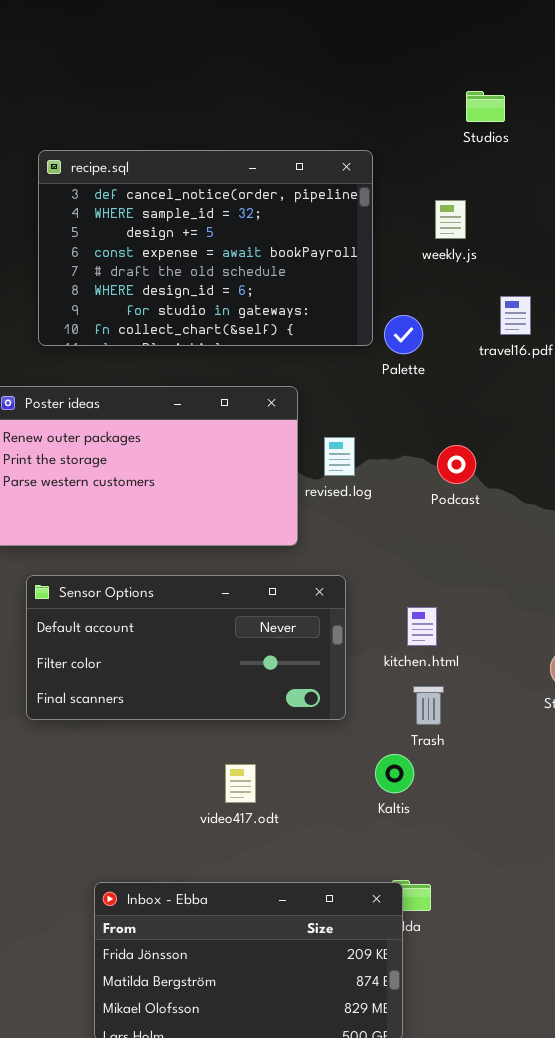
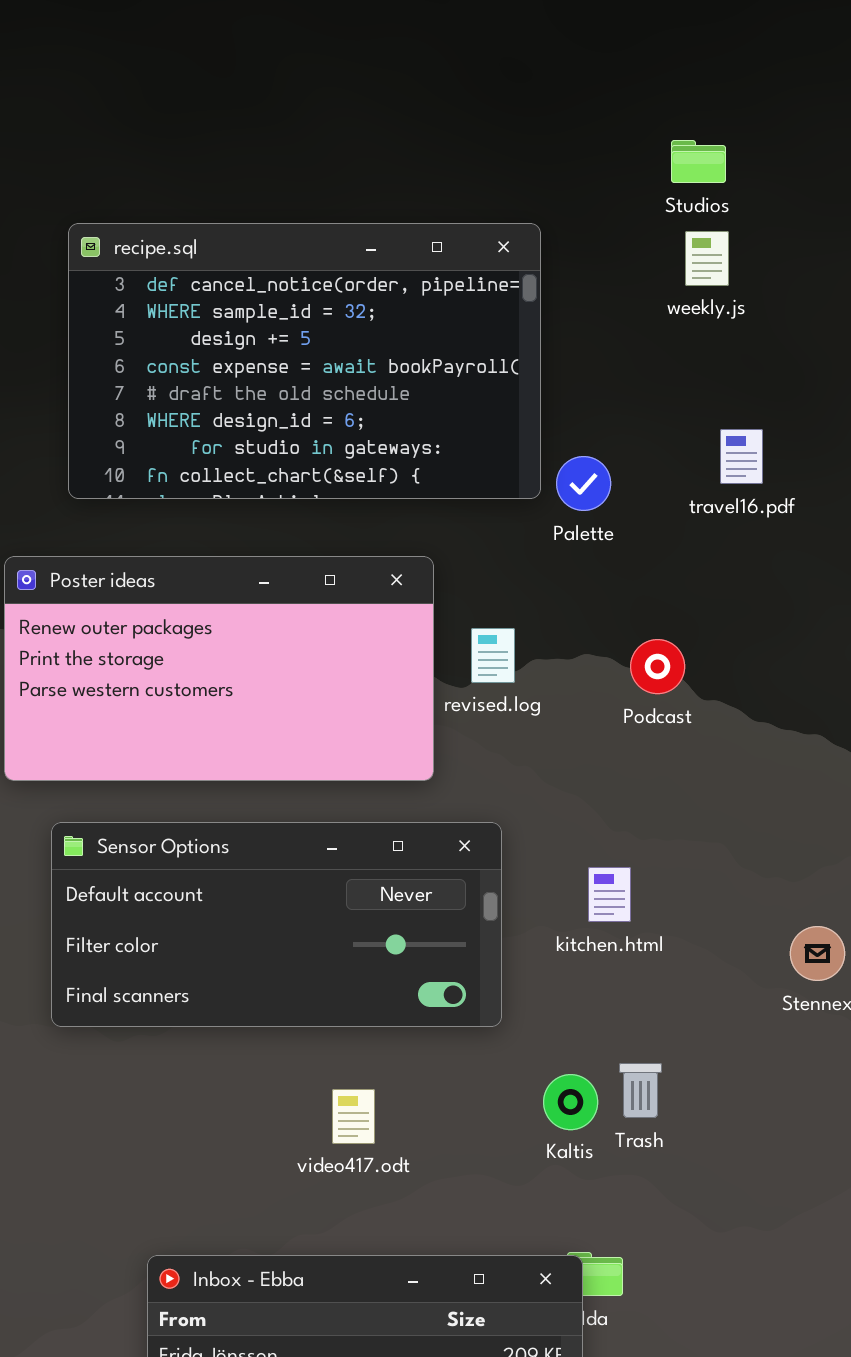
weekly.js: [435,200,466,239] -> [685,231,729,286], moved
Trash: [413,686,444,725] -> [619,1063,662,1118], moved

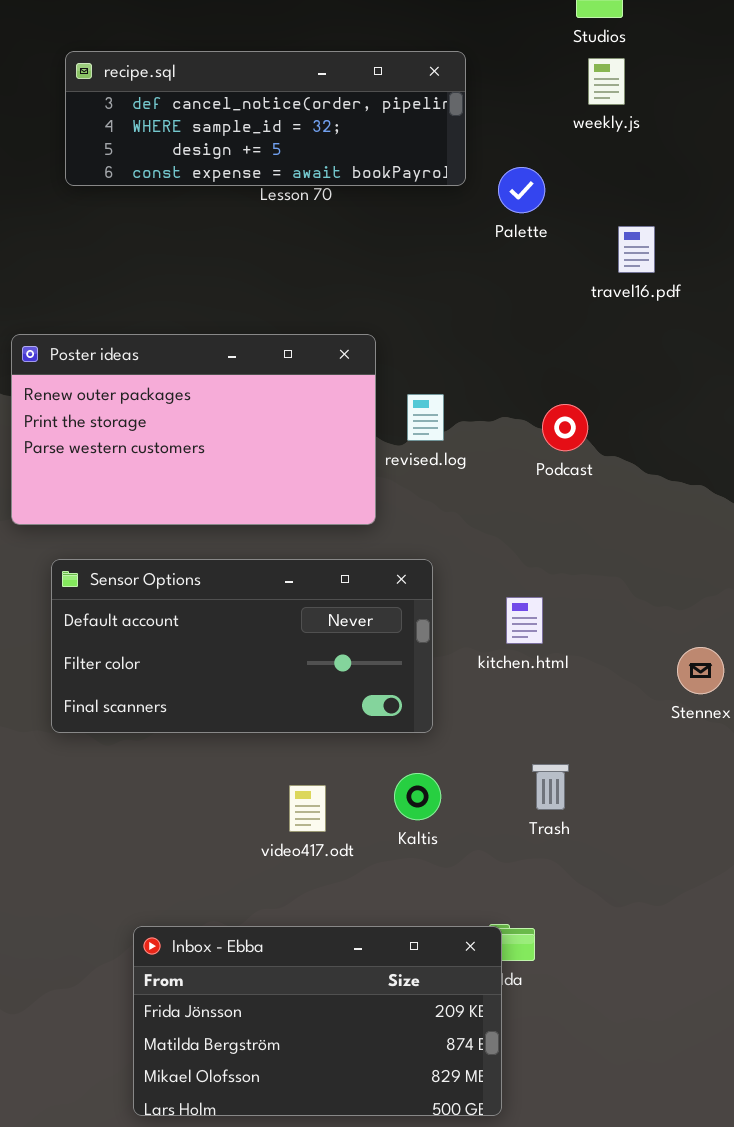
recipe.sql: [68,223,541,499] -> [65,51,466,186], resized
Palette: [556,456,611,511] -> [498,167,545,213], moved
Kaltis: [543,1074,598,1130] -> [394,773,441,820], moved

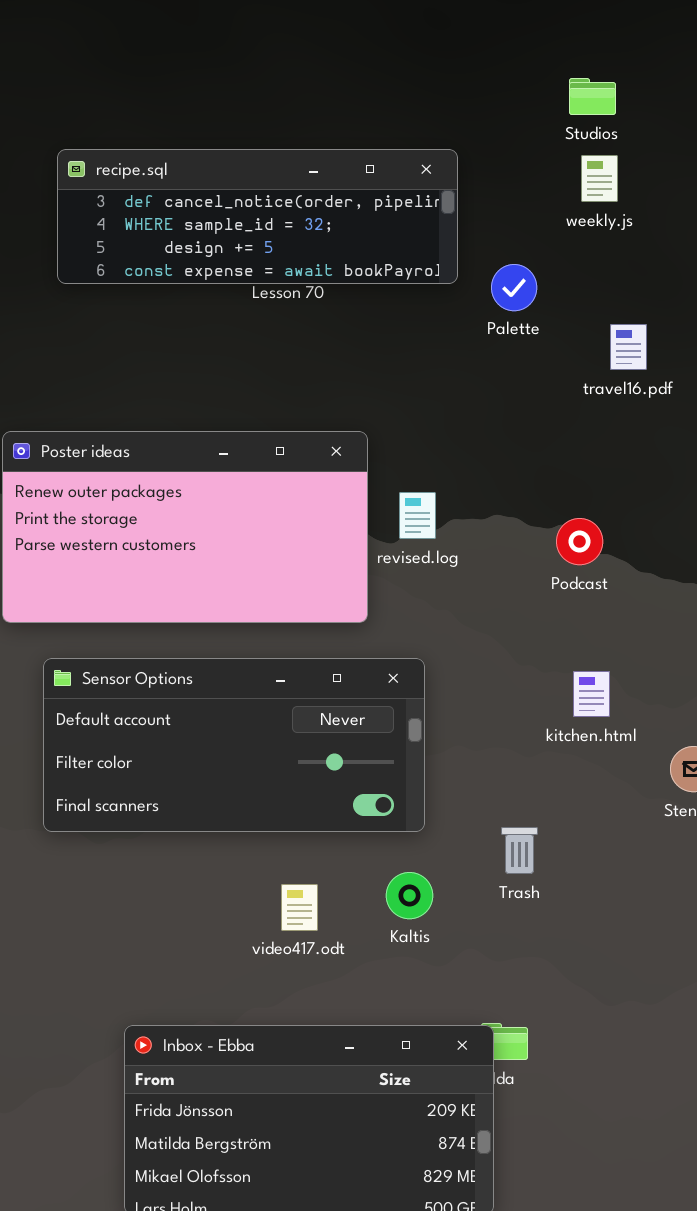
Podcast: [542,404,588,451] -> [556,518,603,565], moved
kitchen.html: [506,597,543,644] -> [573,671,610,717], moved
Trash: [532,764,569,810] -> [501,827,538,874], moved

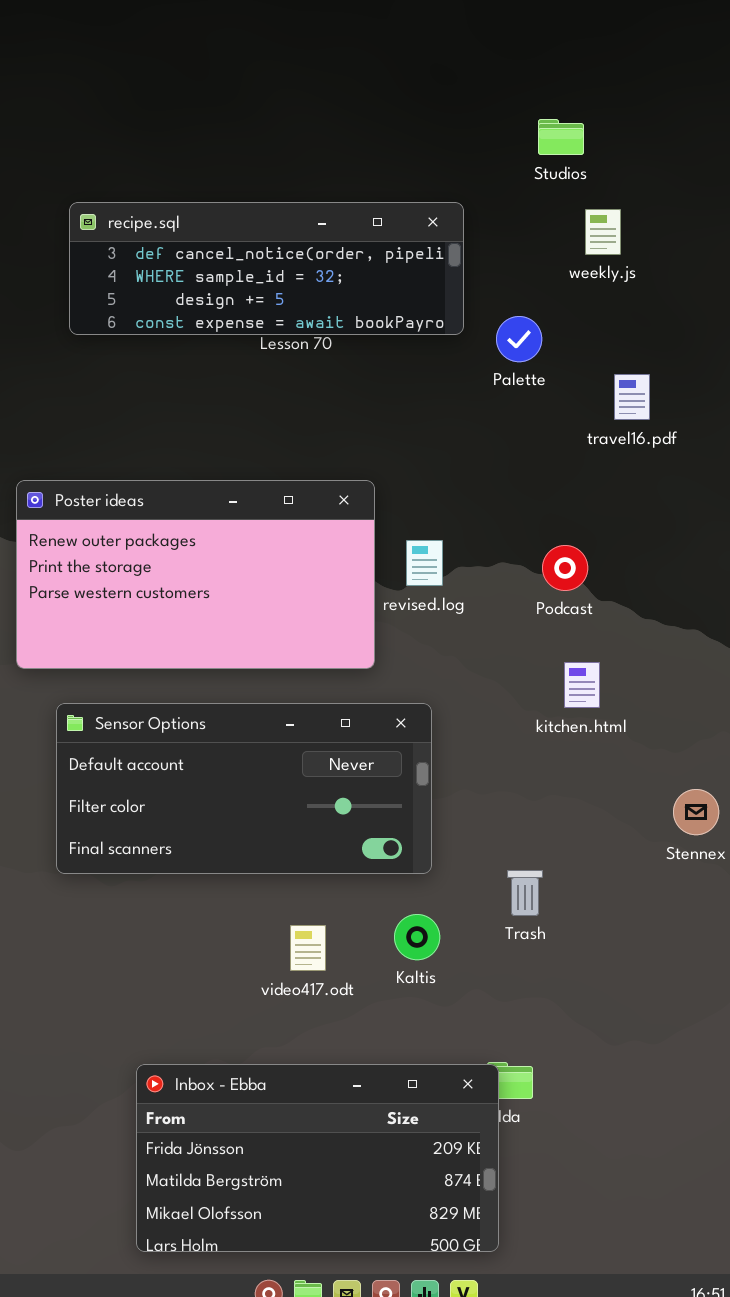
Studios: [569,78,616,115] -> [538,119,584,155], moved
Podcast: [556,518,603,565] -> [542,545,588,591], moved
kitchen.html: [573,671,610,717] -> [564,662,600,708], moved

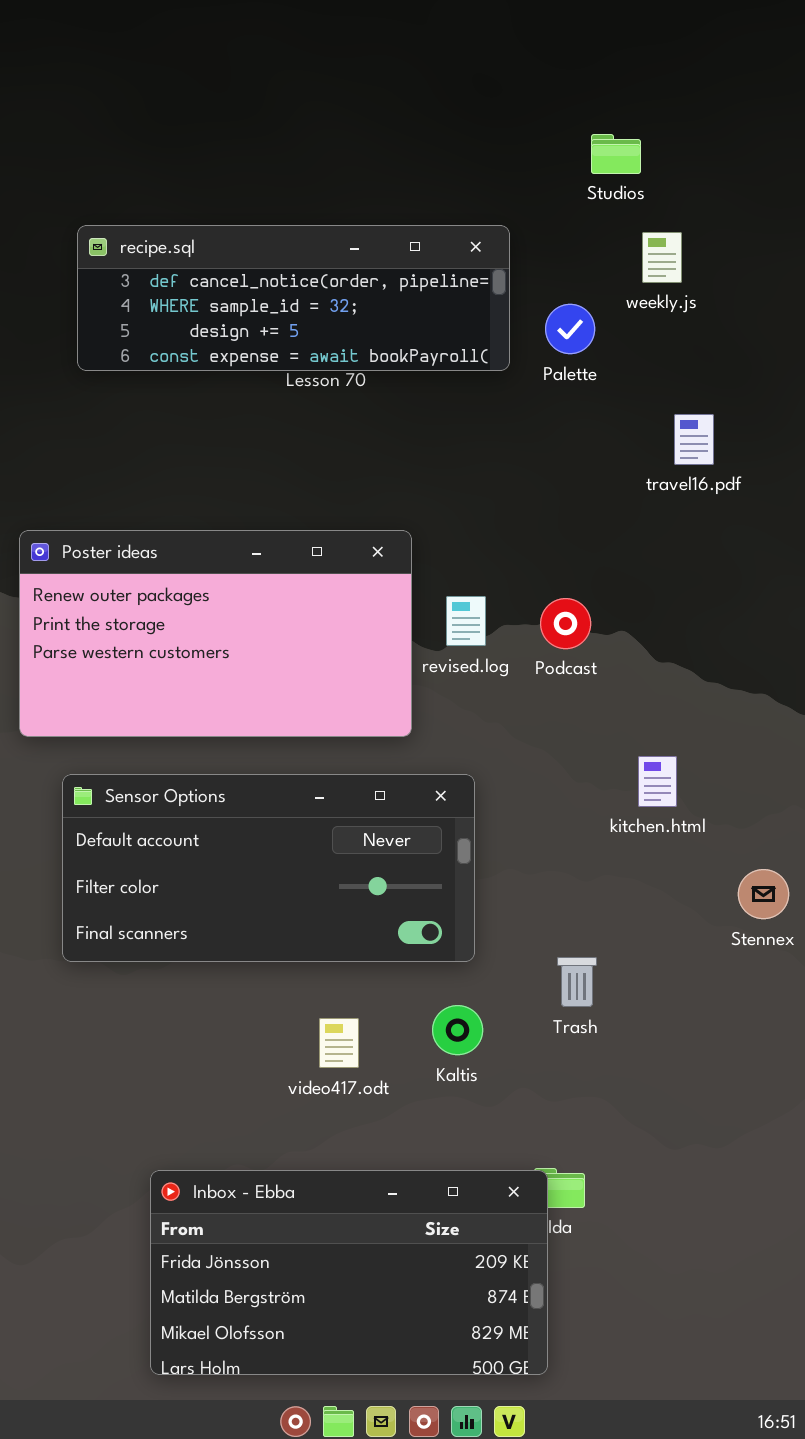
Palette: [496,316,542,362] -> [545,304,595,354], moved
Podcast: [542,545,588,591] -> [540,598,591,649], moved
kitchen.html: [564,662,600,708] -> [638,756,677,807], moved

